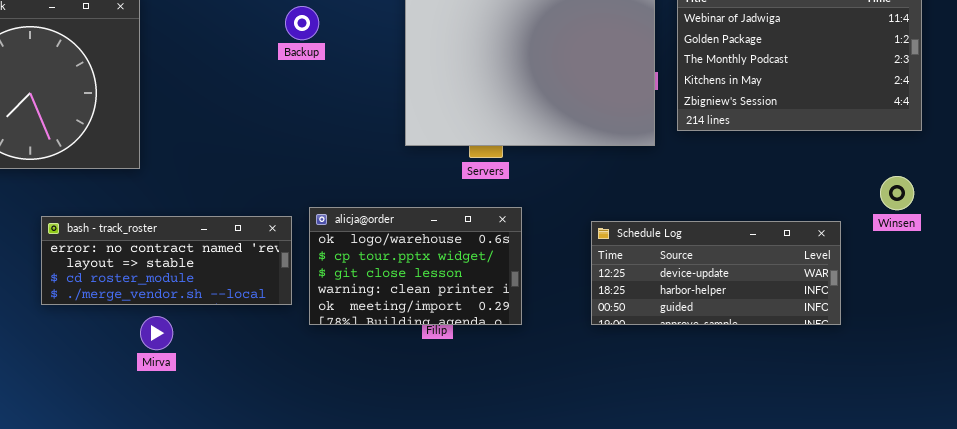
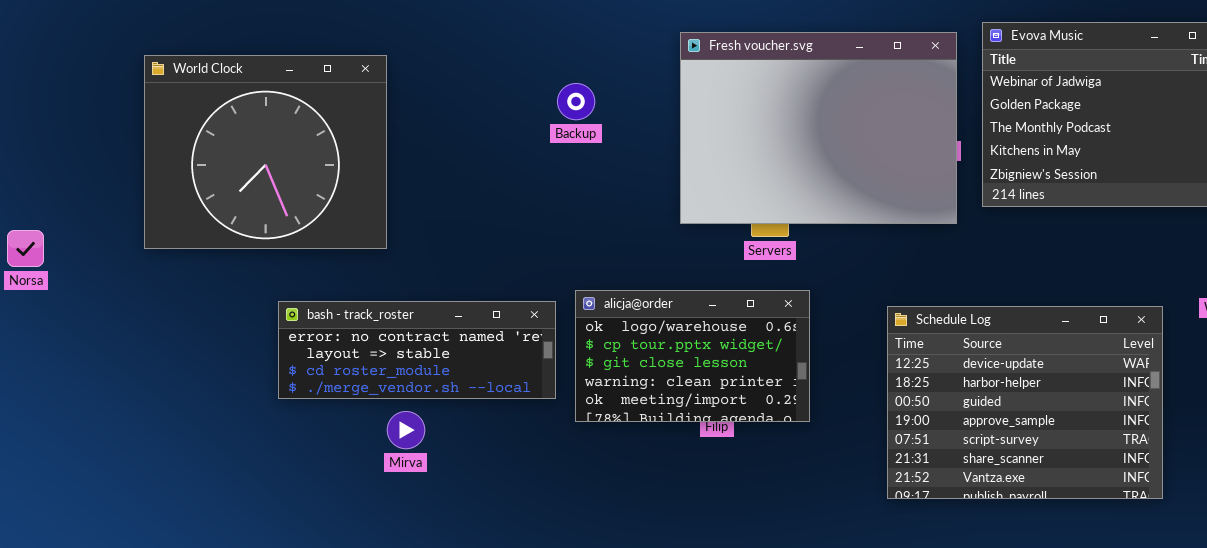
Backup: [285,6,319,40] -> [557,83,595,120], moved
Schedule Log: [591,221,841,325] -> [887,306,1163,499], resized

